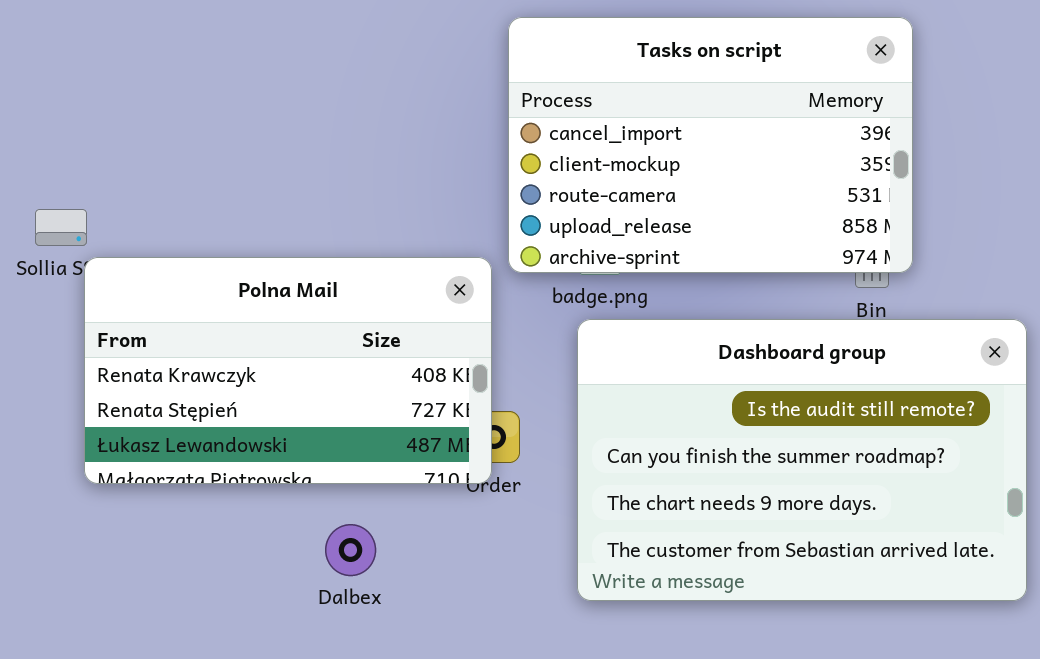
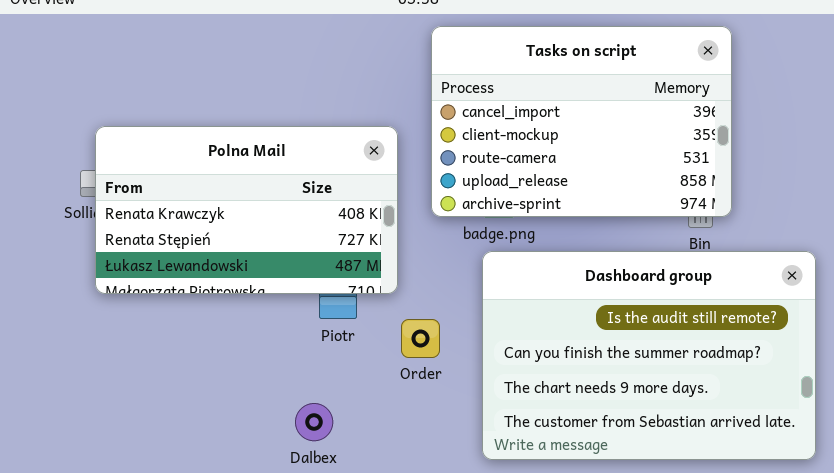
Polna Mail: [84,257,492,484] -> [95,126,398,294], moved

